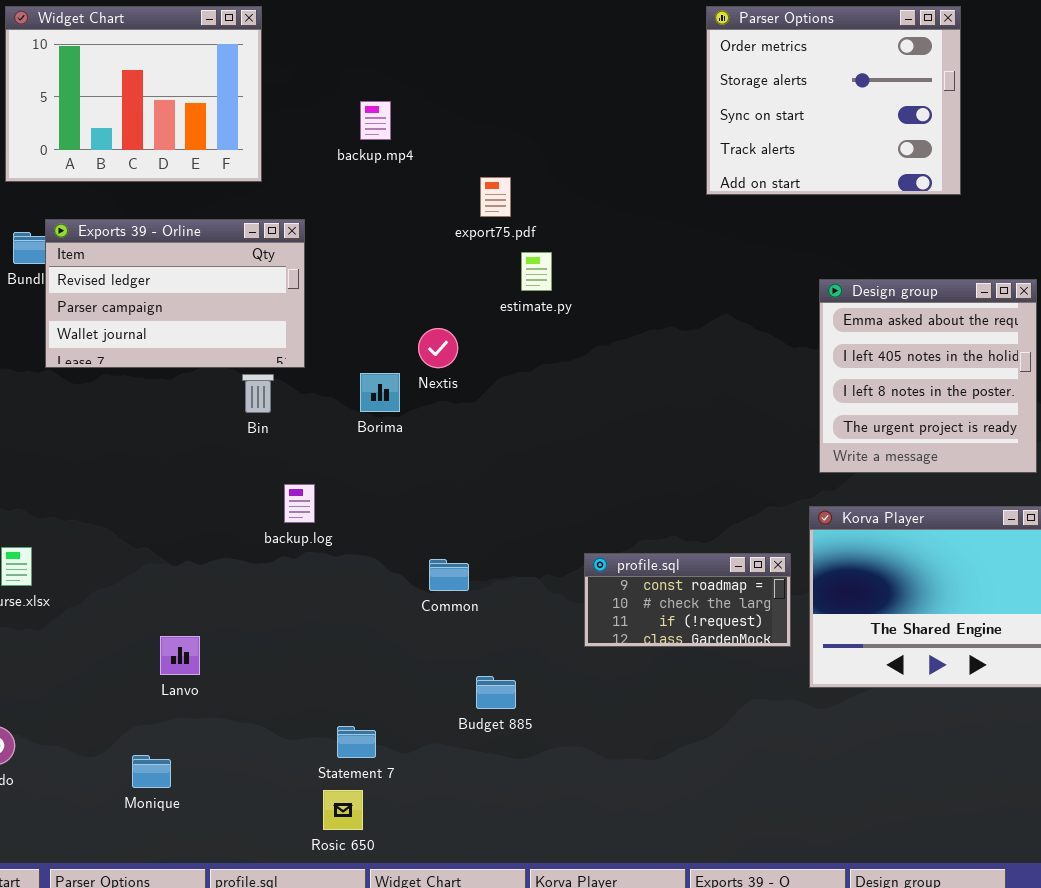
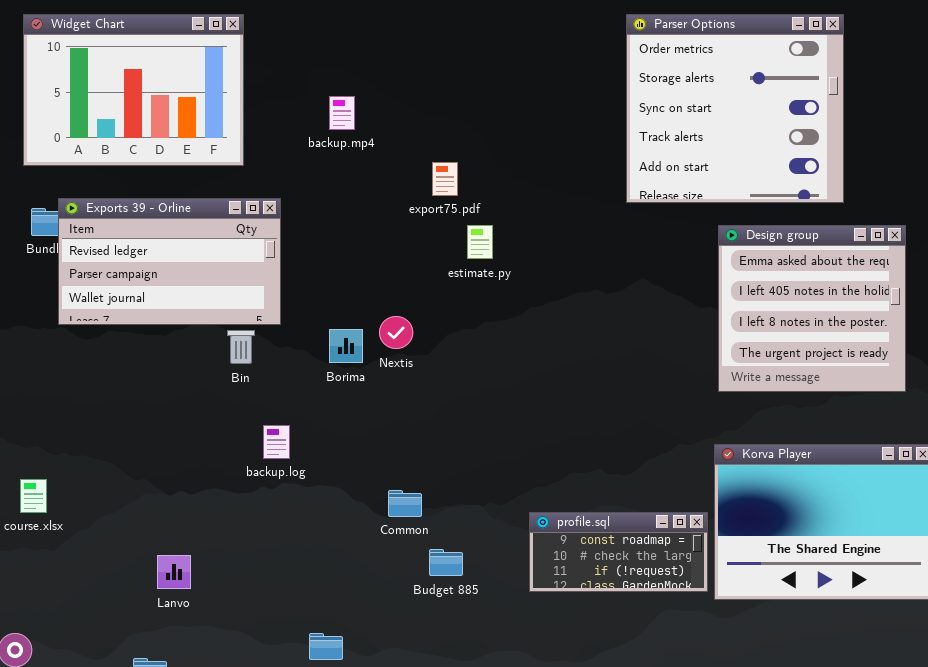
Parser Options: [706,6,961,195] -> [626,14,844,203], resized
Design group: [819,279,1037,473] -> [718,225,906,392], moved
Nextis: [418,328,458,368] -> [379,316,413,349], moved
profile.sql: [584,553,791,647] -> [529,512,708,592], moved
Budget 885: [476,676,516,709] -> [429,549,463,576], moved

